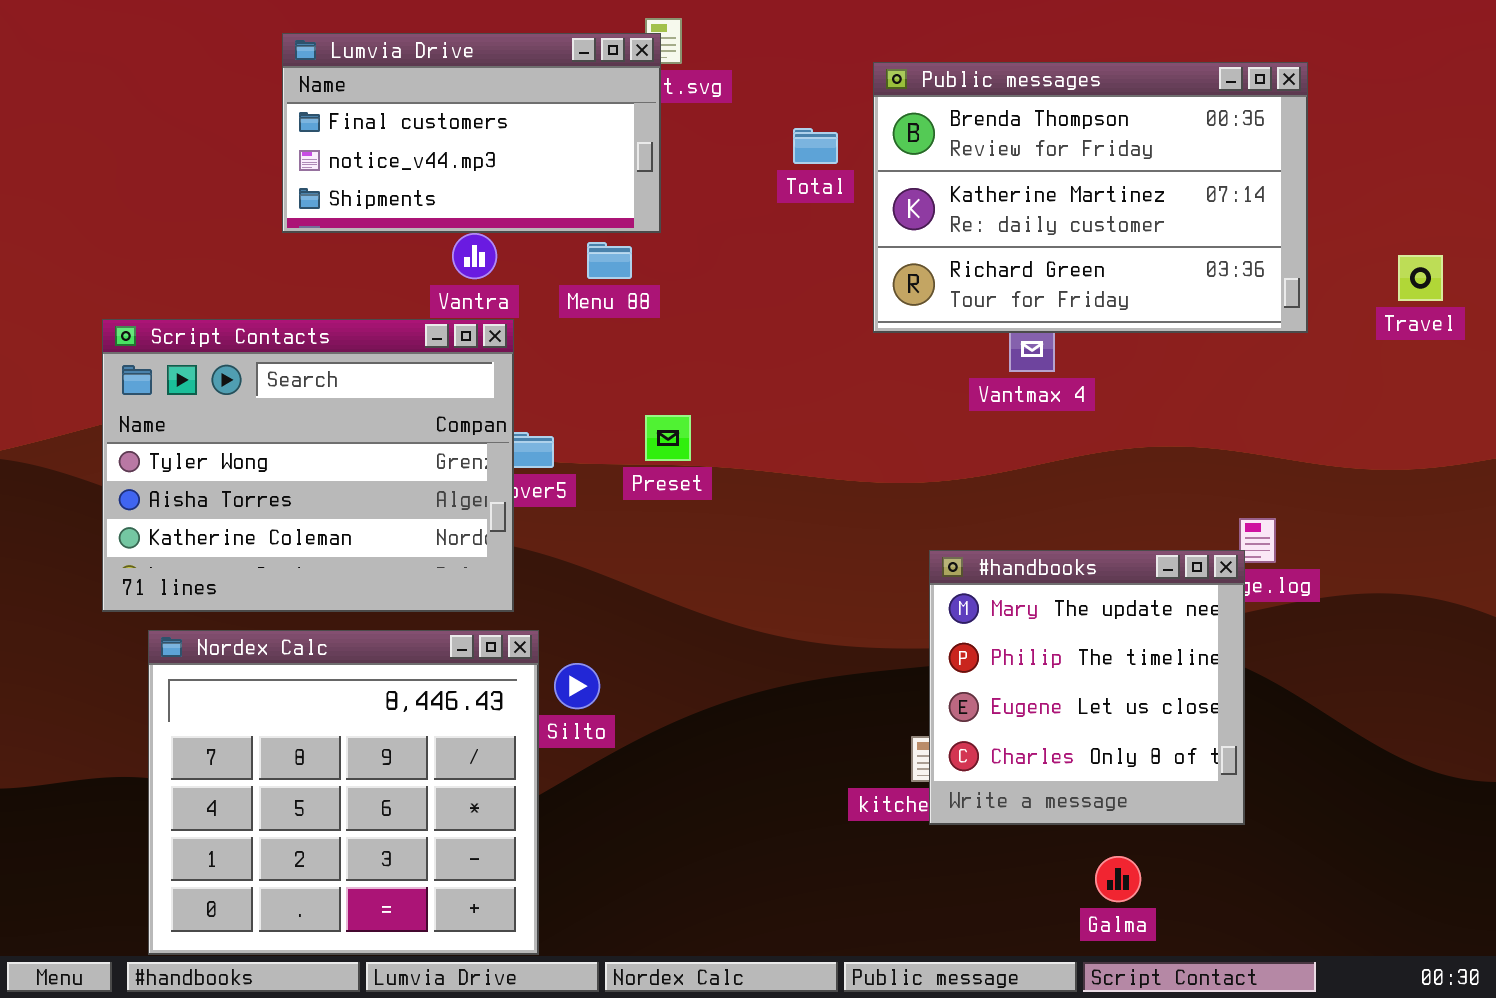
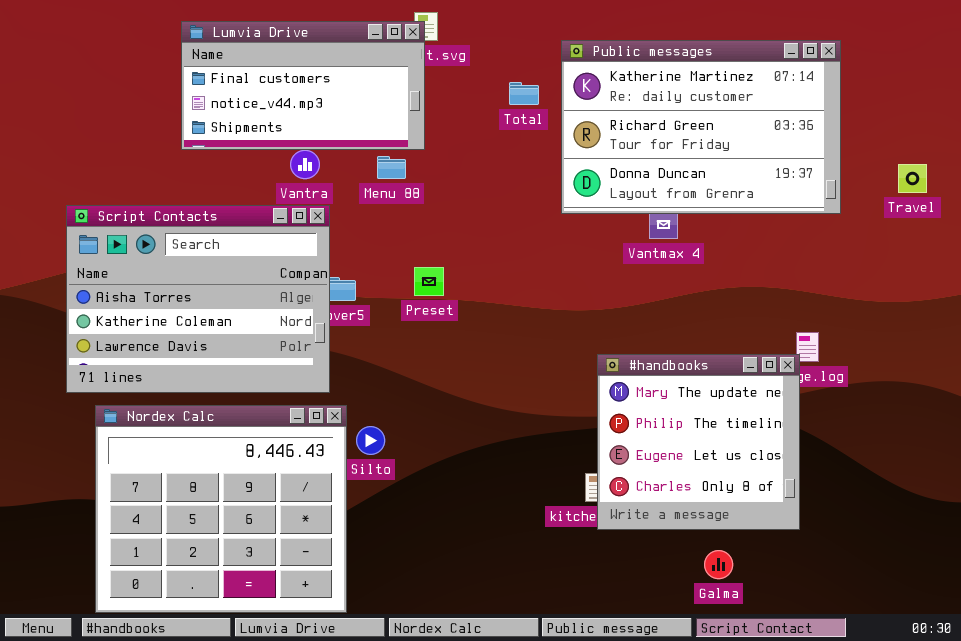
Public messages: [873,62,1308,333] -> [561,40,841,214], scrolled down 1 row
Script Contacts: [102,319,514,612] -> [66,205,330,393], scrolled down 1 row

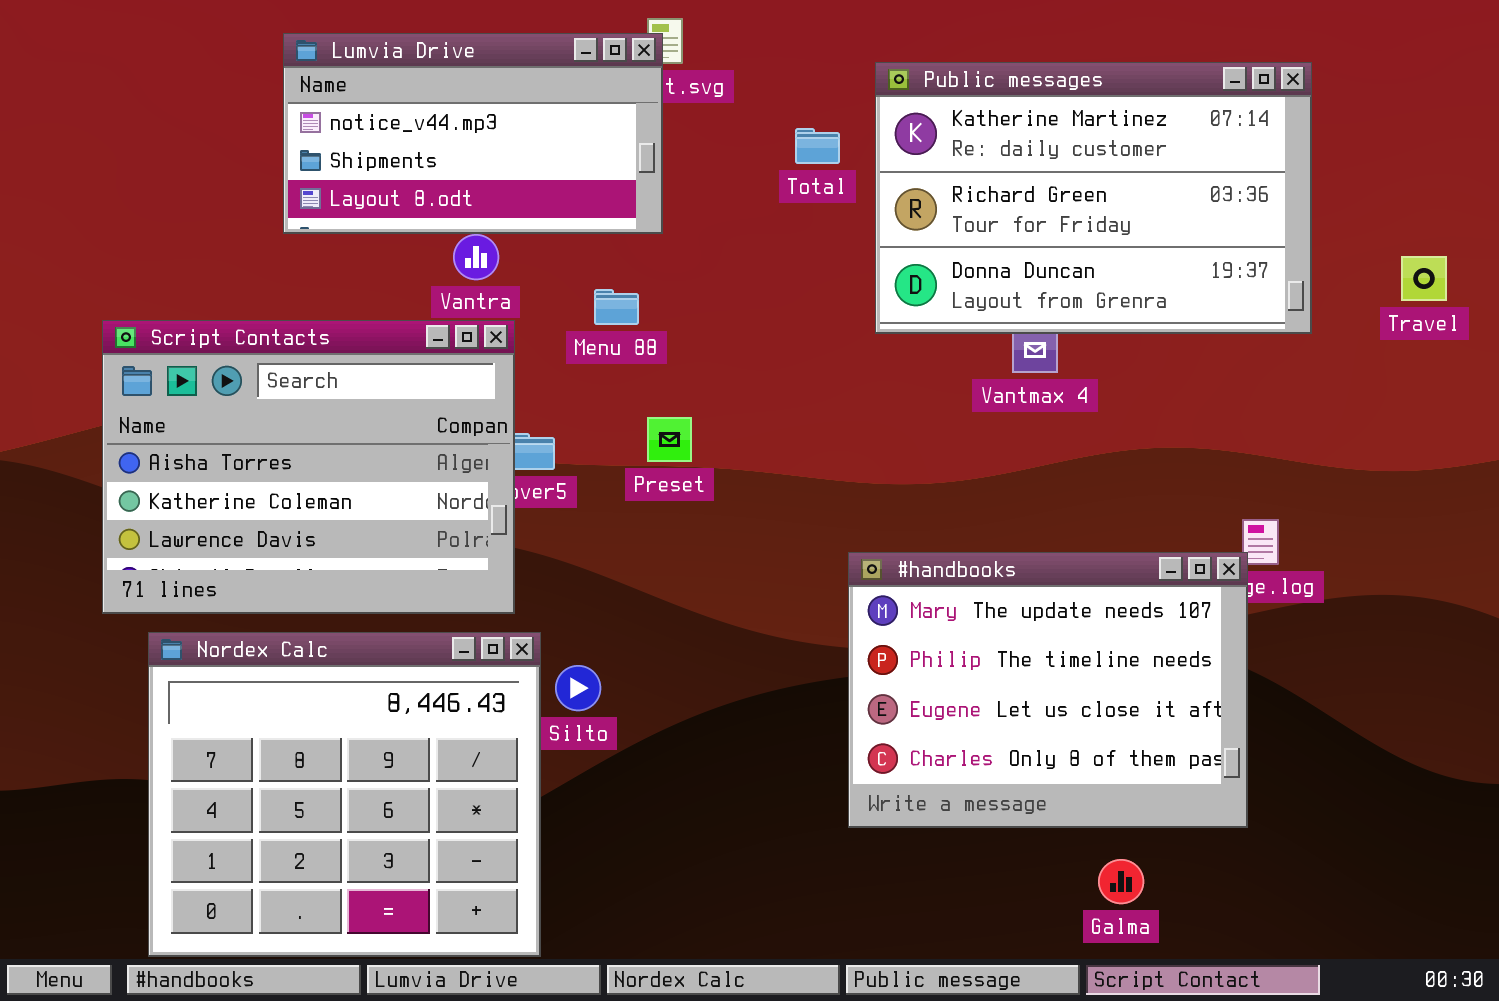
Lumvia Drive: [181,21,425,150] -> [283,33,663,234], scrolled down 1 row
Menu 88: [377,156,406,179] -> [594,289,639,325], moved
#handbooks: [597,354,800,530] -> [848,552,1248,828], resized

